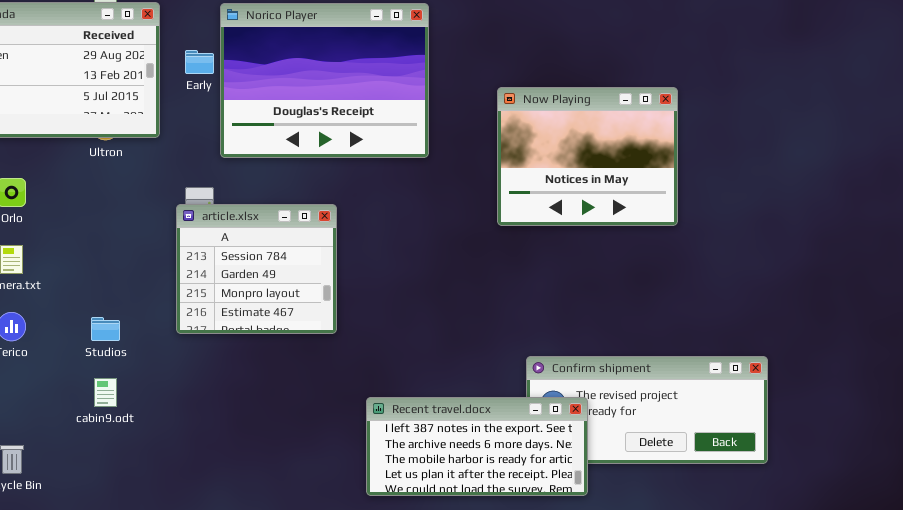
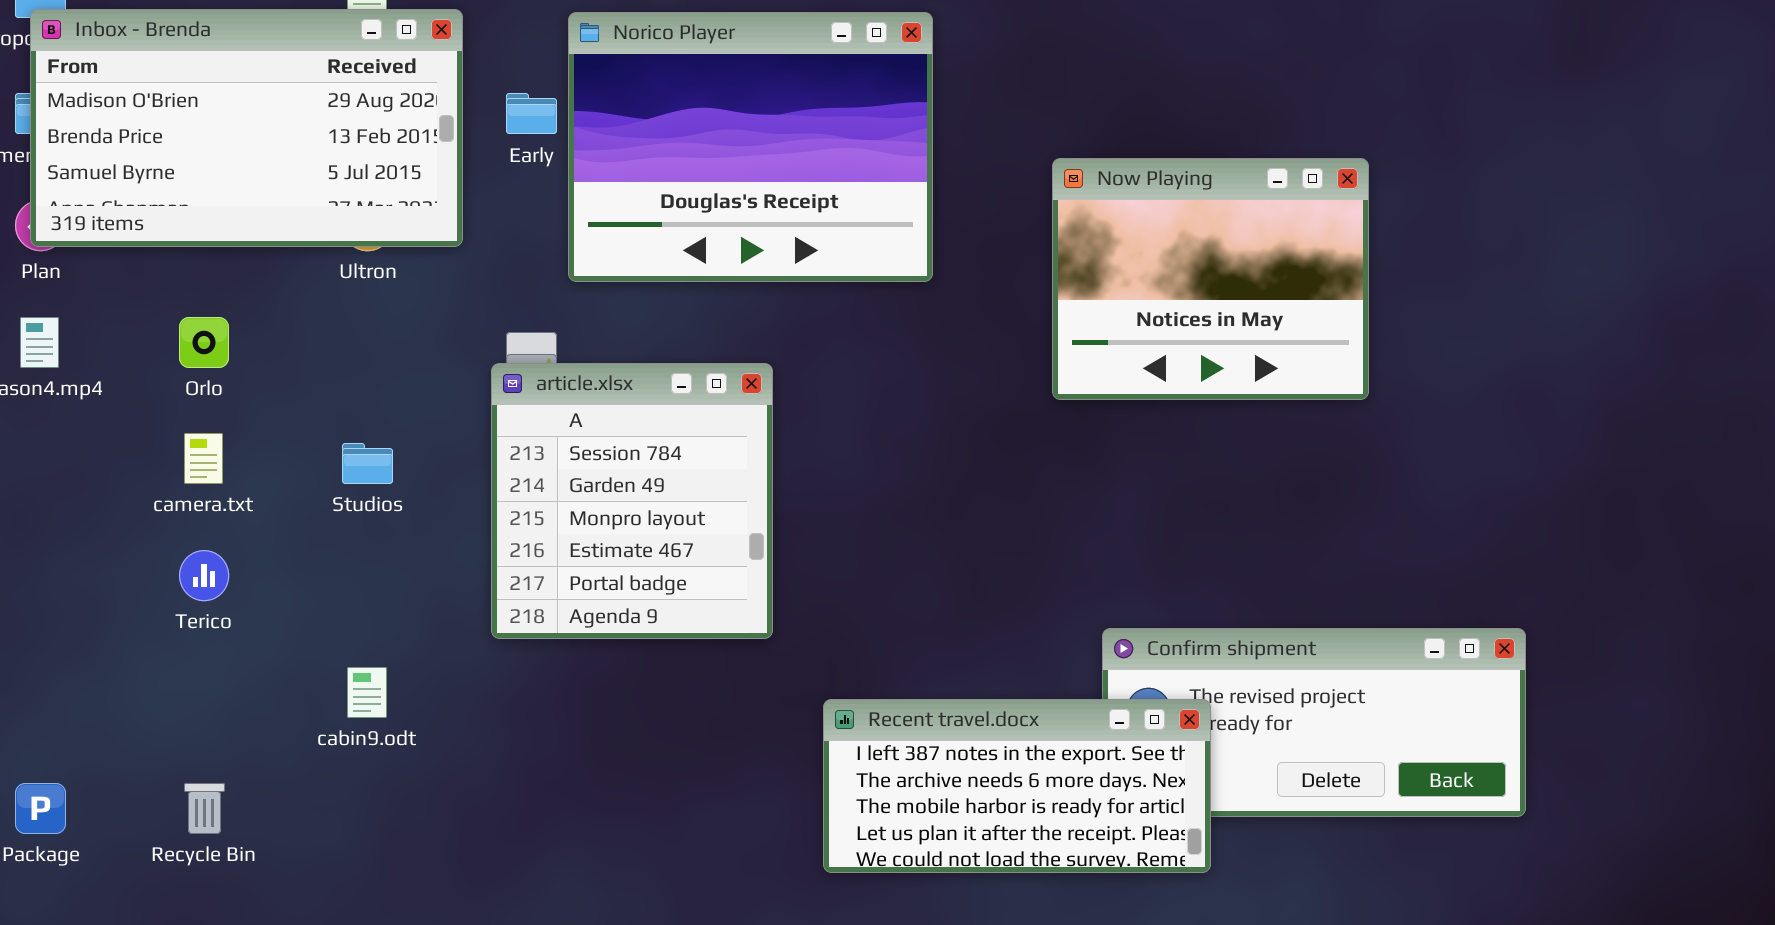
article.xlsx: [176,204,337,334] -> [491,363,773,639], resized
Studios: [91,317,120,341] -> [342,443,393,484], moved

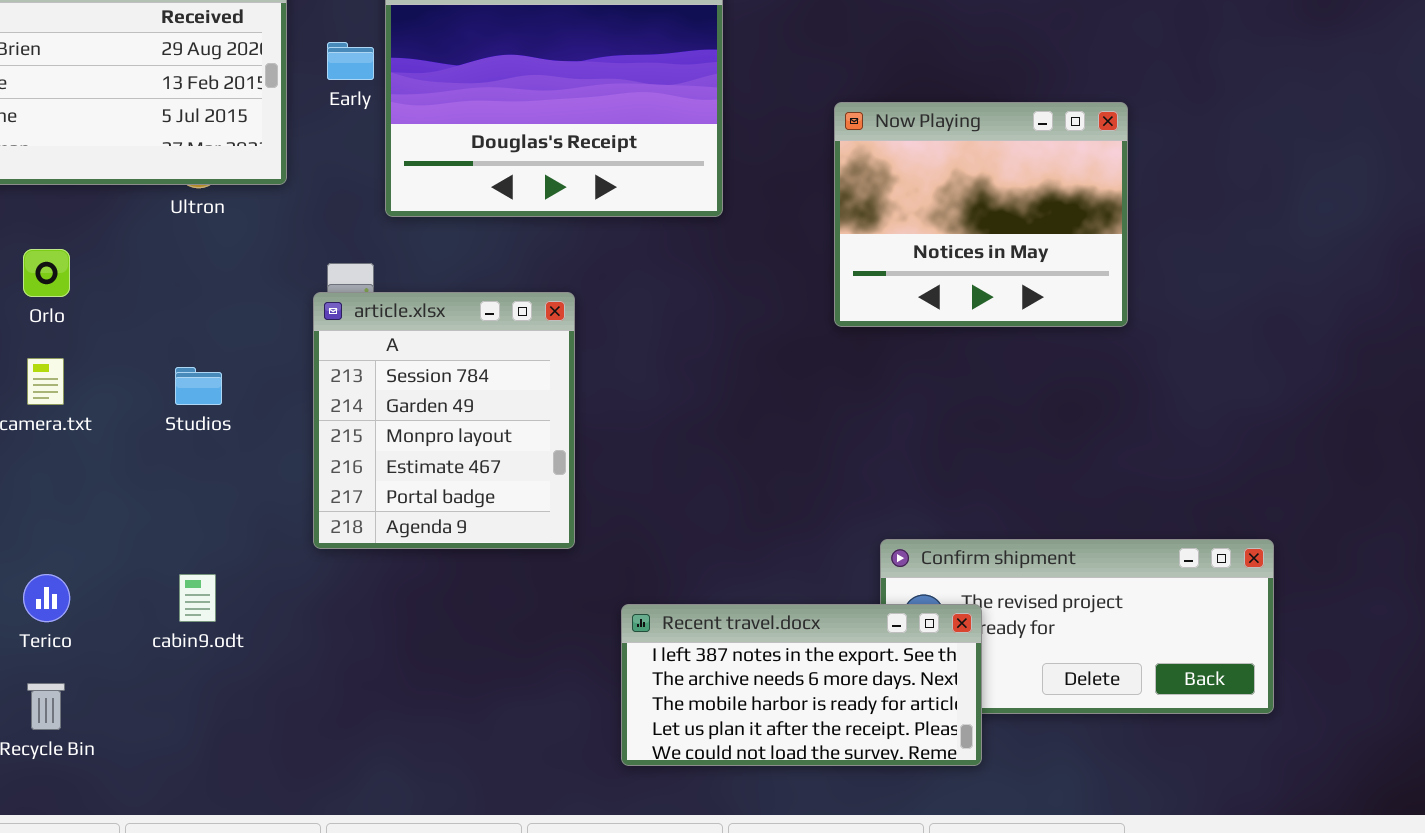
Terico: [179,550,229,601] -> [23,574,70,622], moved

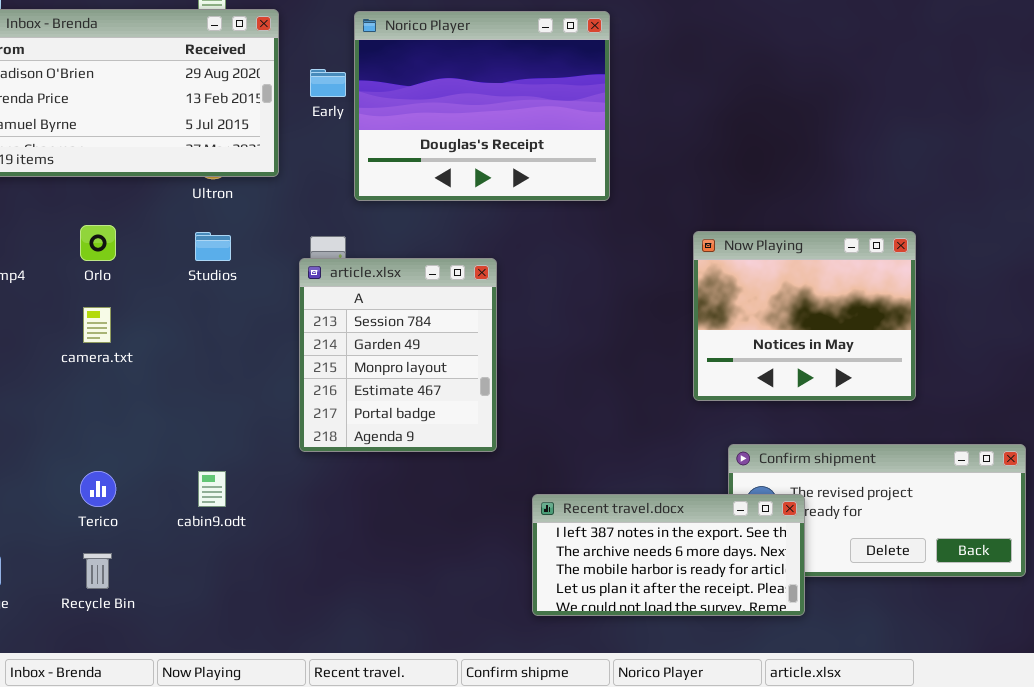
Now Playing: [834,102,1128,327] -> [693,231,916,401], moved
Studios: [175,367,222,405] -> [195,232,231,261], moved

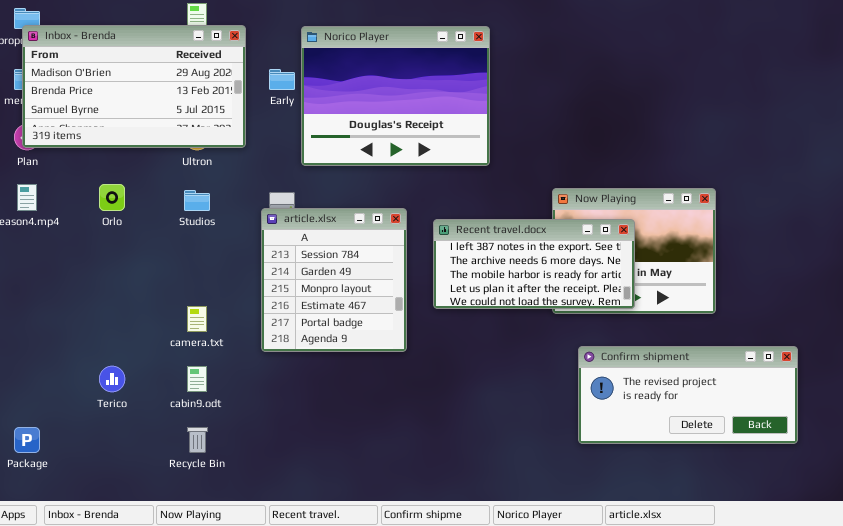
camera.txt: [83,307,111,343] -> [187,306,207,332], moved
Recent travel.docx: [532,494,805,616] -> [433,219,635,309], moved
Recycle Bin: [83,553,112,589] -> [187,427,208,453], moved

